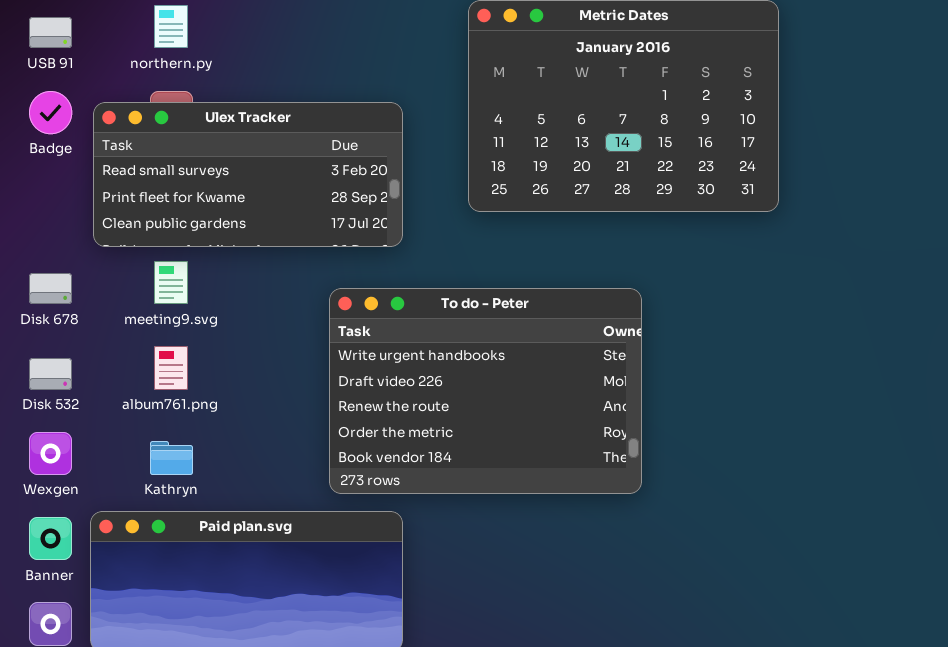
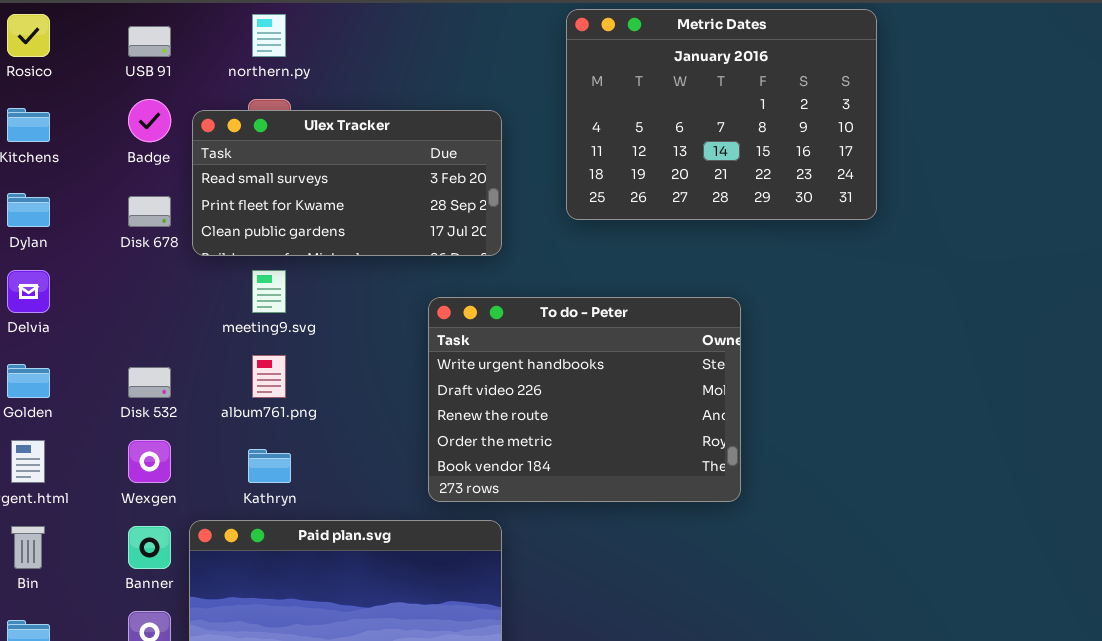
Disk 678: [29,273,72,304] -> [128,196,171,227], moved

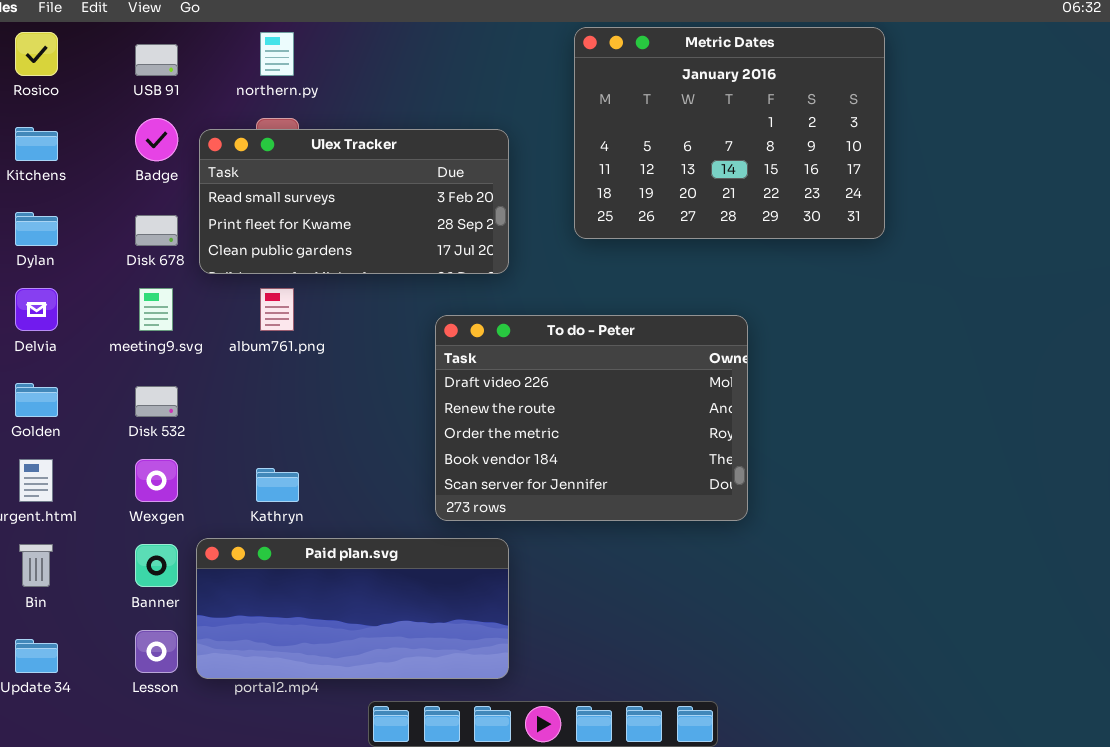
meeting9.svg: [252,270,286,313] -> [139,288,173,331], moved
To do - Peter: [428,297,741,502] -> [435,315,748,521], scrolled down 1 row
album761.png: [252,355,286,398] -> [260,288,294,331], moved

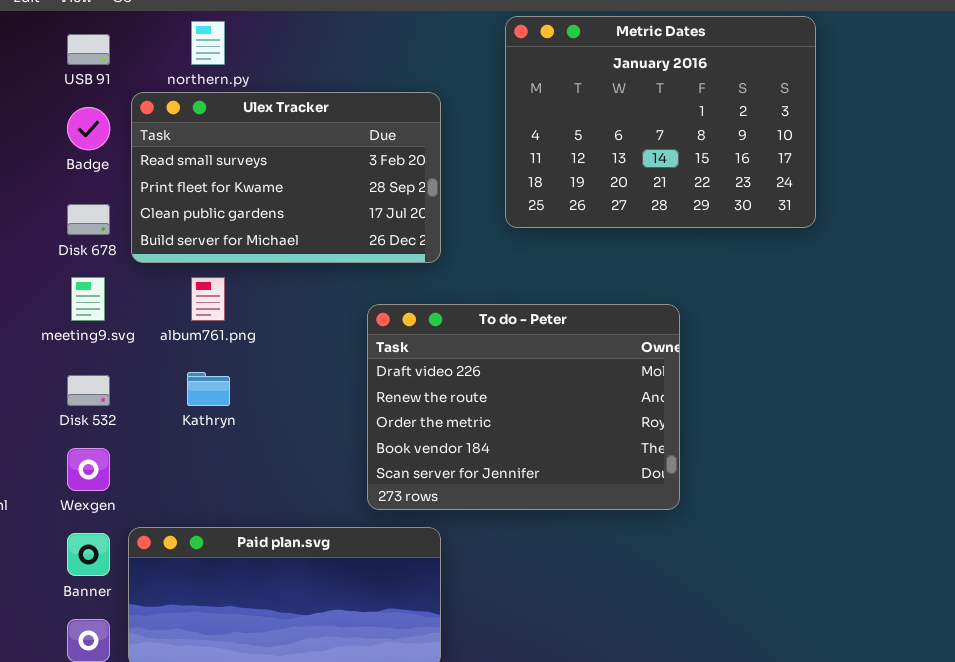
Ulex Tracker: [199,129,509,274] -> [131,92,441,263], resized
Kathryn: [256,468,299,502] -> [187,372,230,406], moved

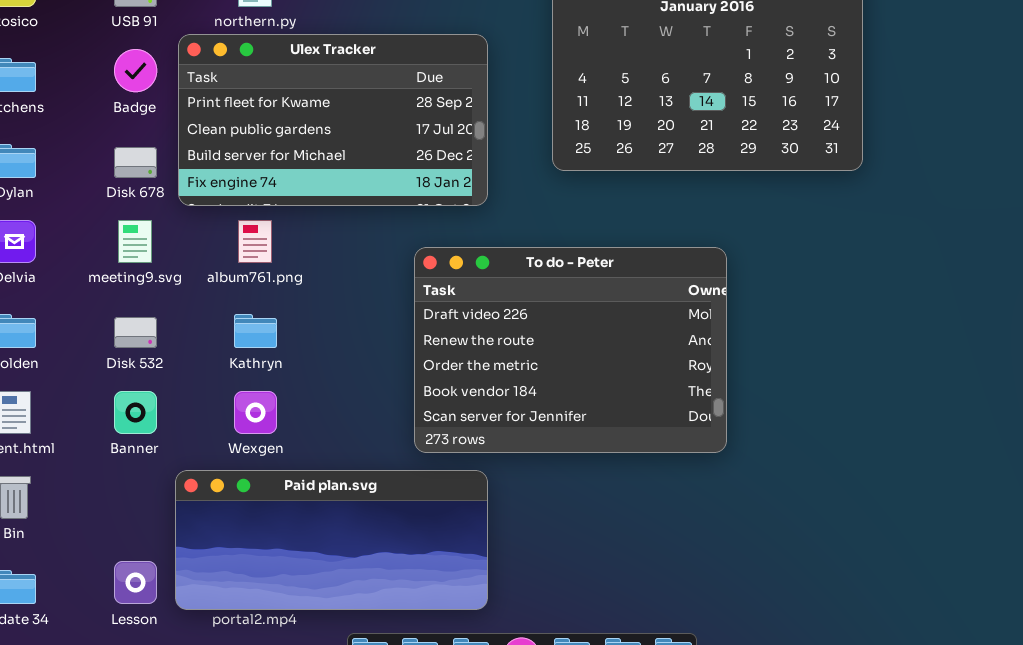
Ulex Tracker: [131,92,441,263] -> [178,34,488,206], scrolled down 1 row
Wexgen: [67,448,110,491] -> [234,391,277,434], moved
Banner: [67,533,110,576] -> [114,391,157,434], moved

